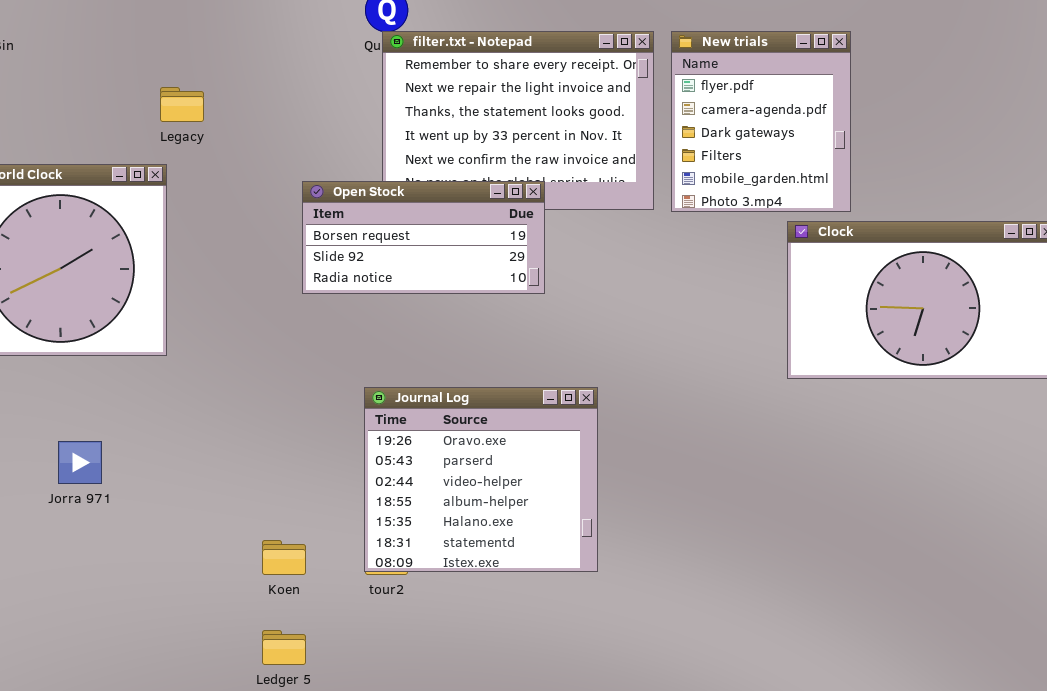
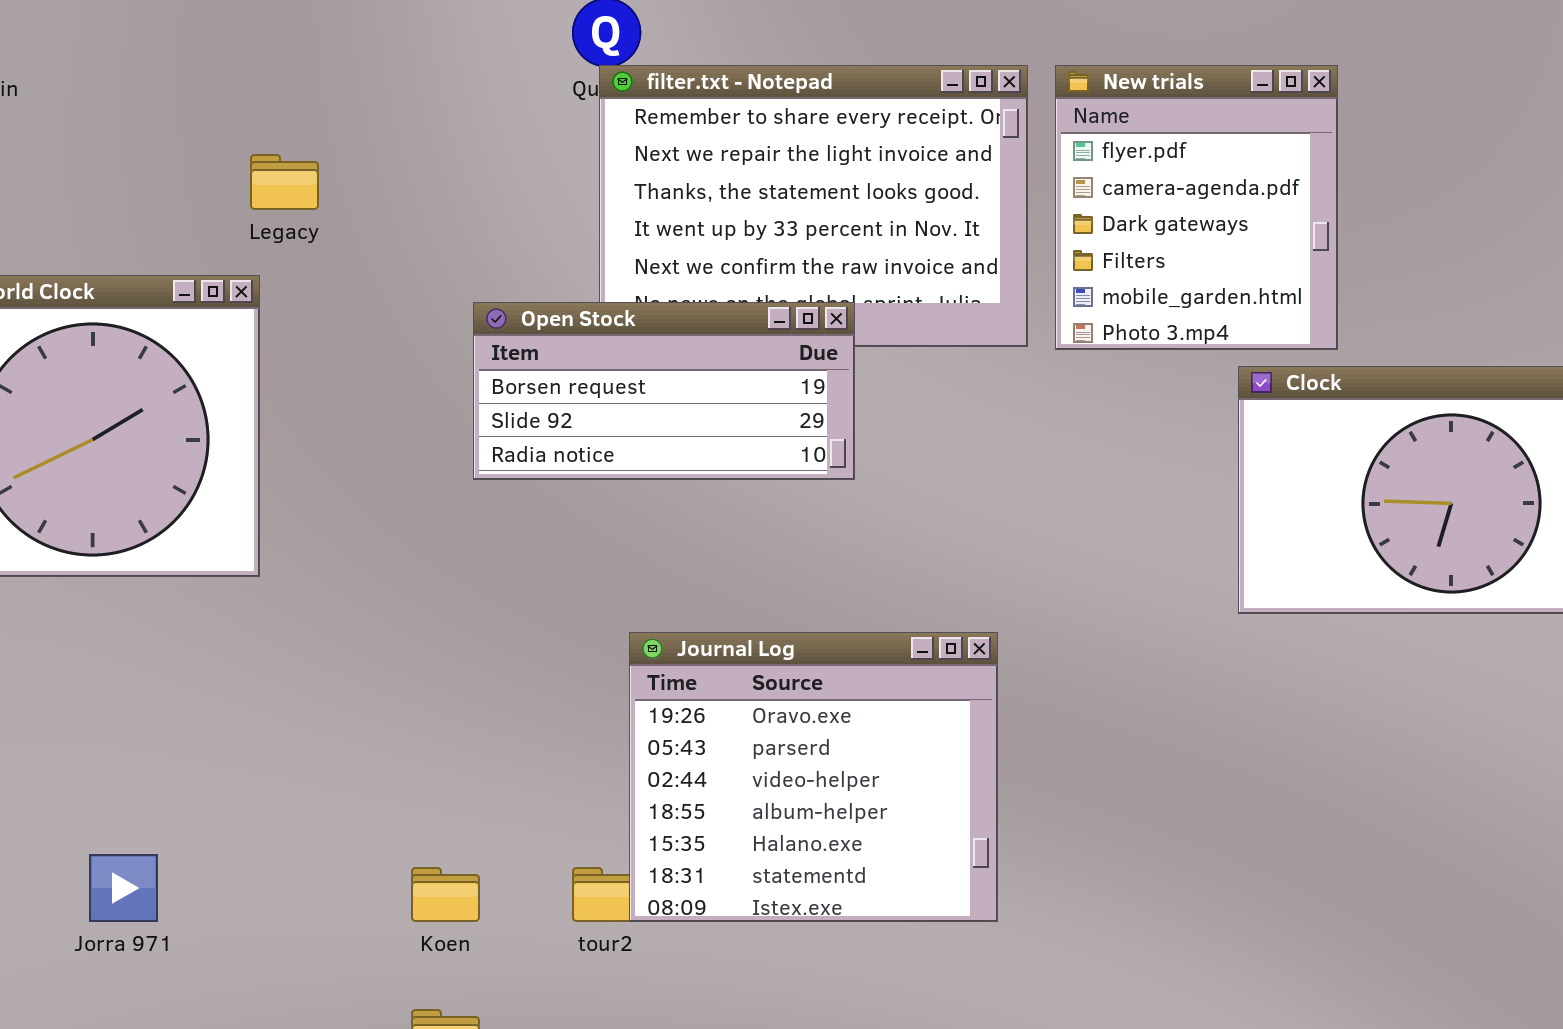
Journal Log: [364,387,598,572] -> [629,632,998,922], moved
Jorra 971: [58,441,102,484] -> [89,854,158,922], moved

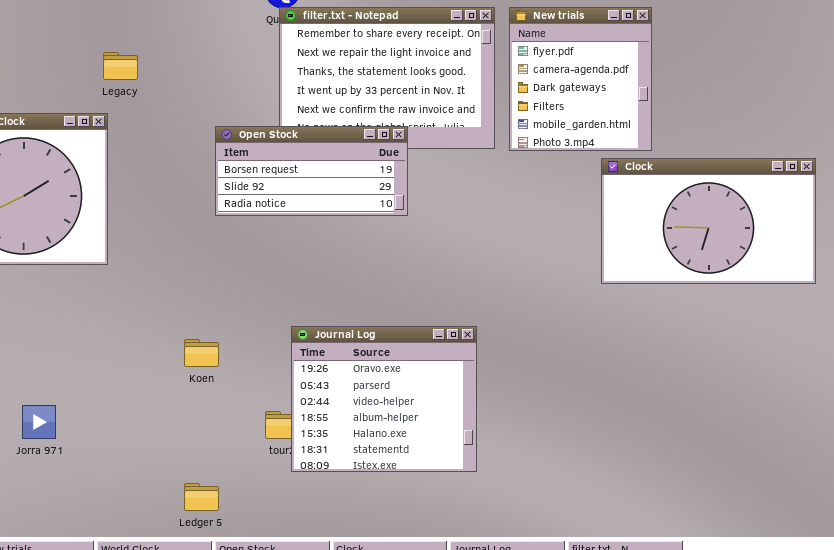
Journal Log: [629,632,998,922] -> [291,326,477,472], moved
Koen: [411,867,480,922] -> [184,339,219,367], moved

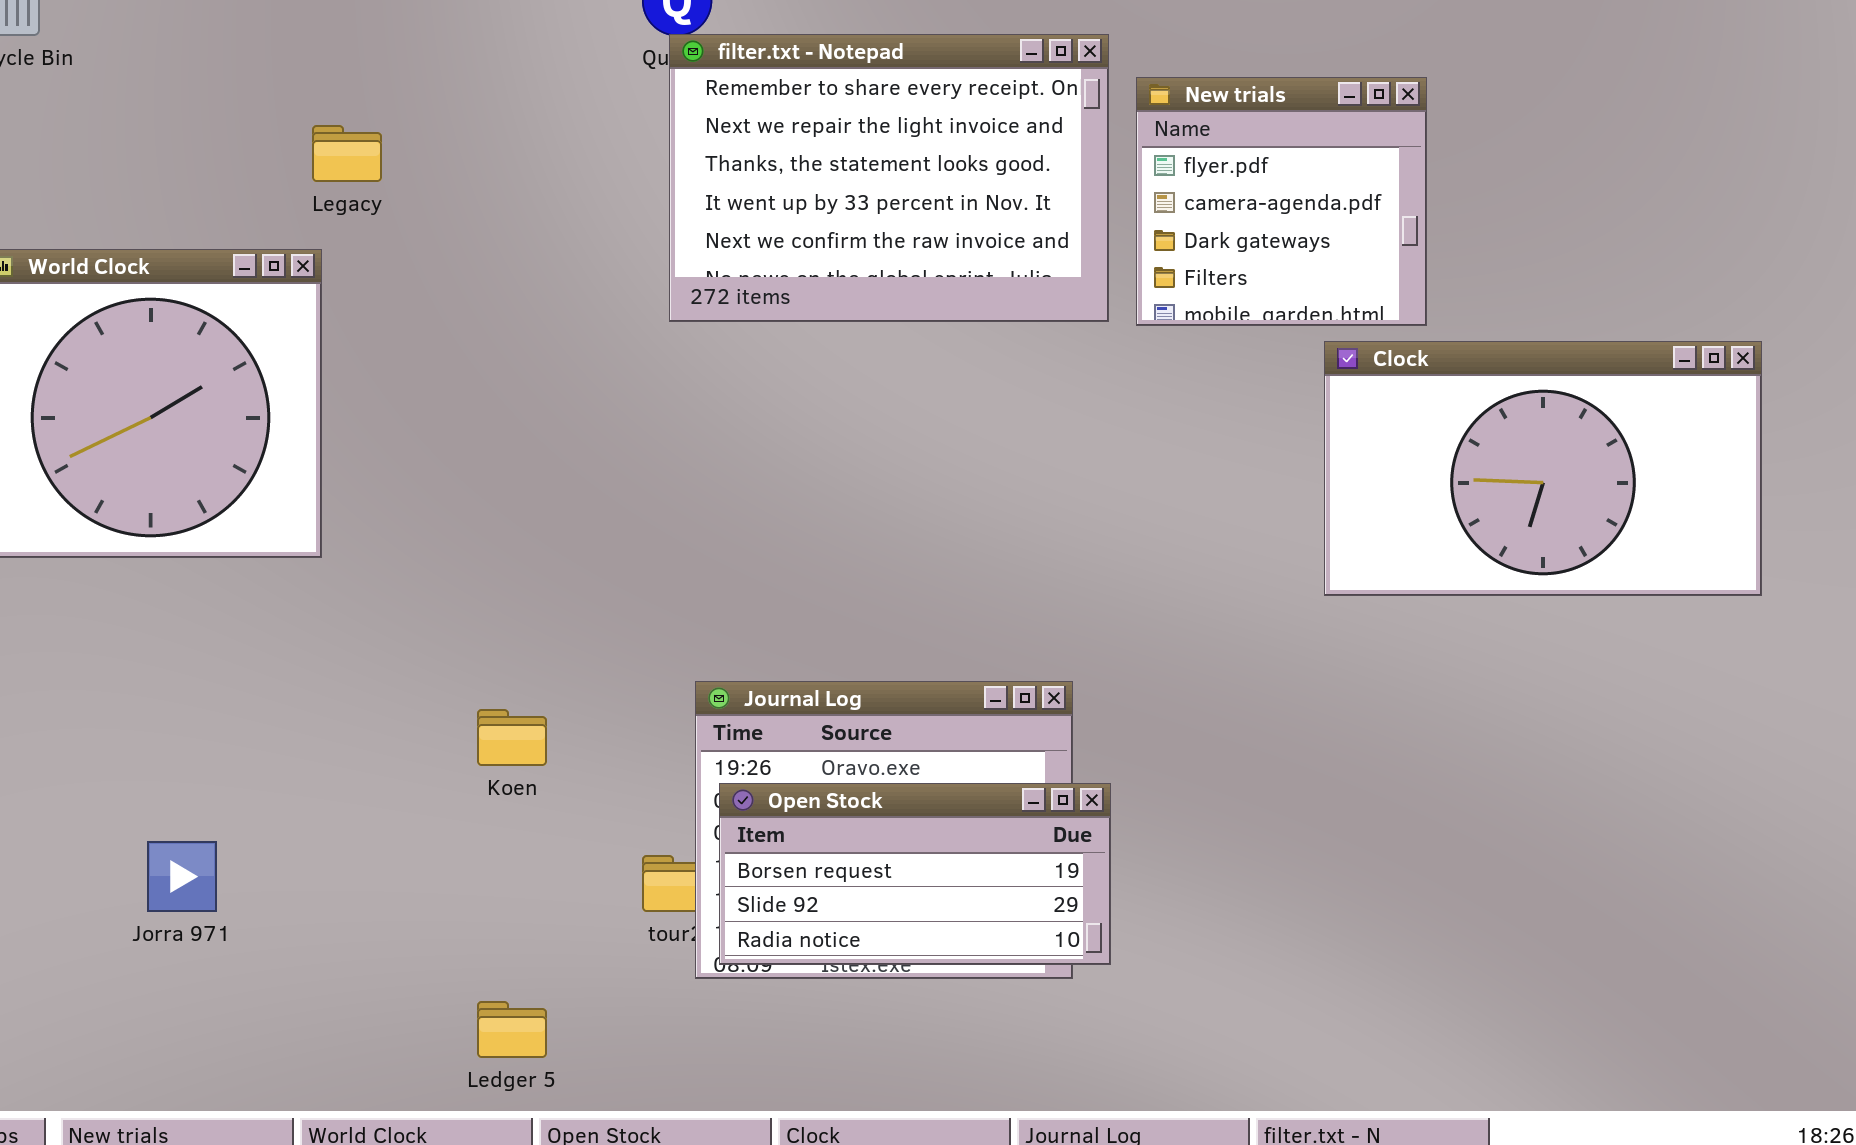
New trials: [509,7,652,151] -> [1136,77,1427,326], resized
Open Stock: [215,126,408,216] -> [719,783,1111,965], moved

